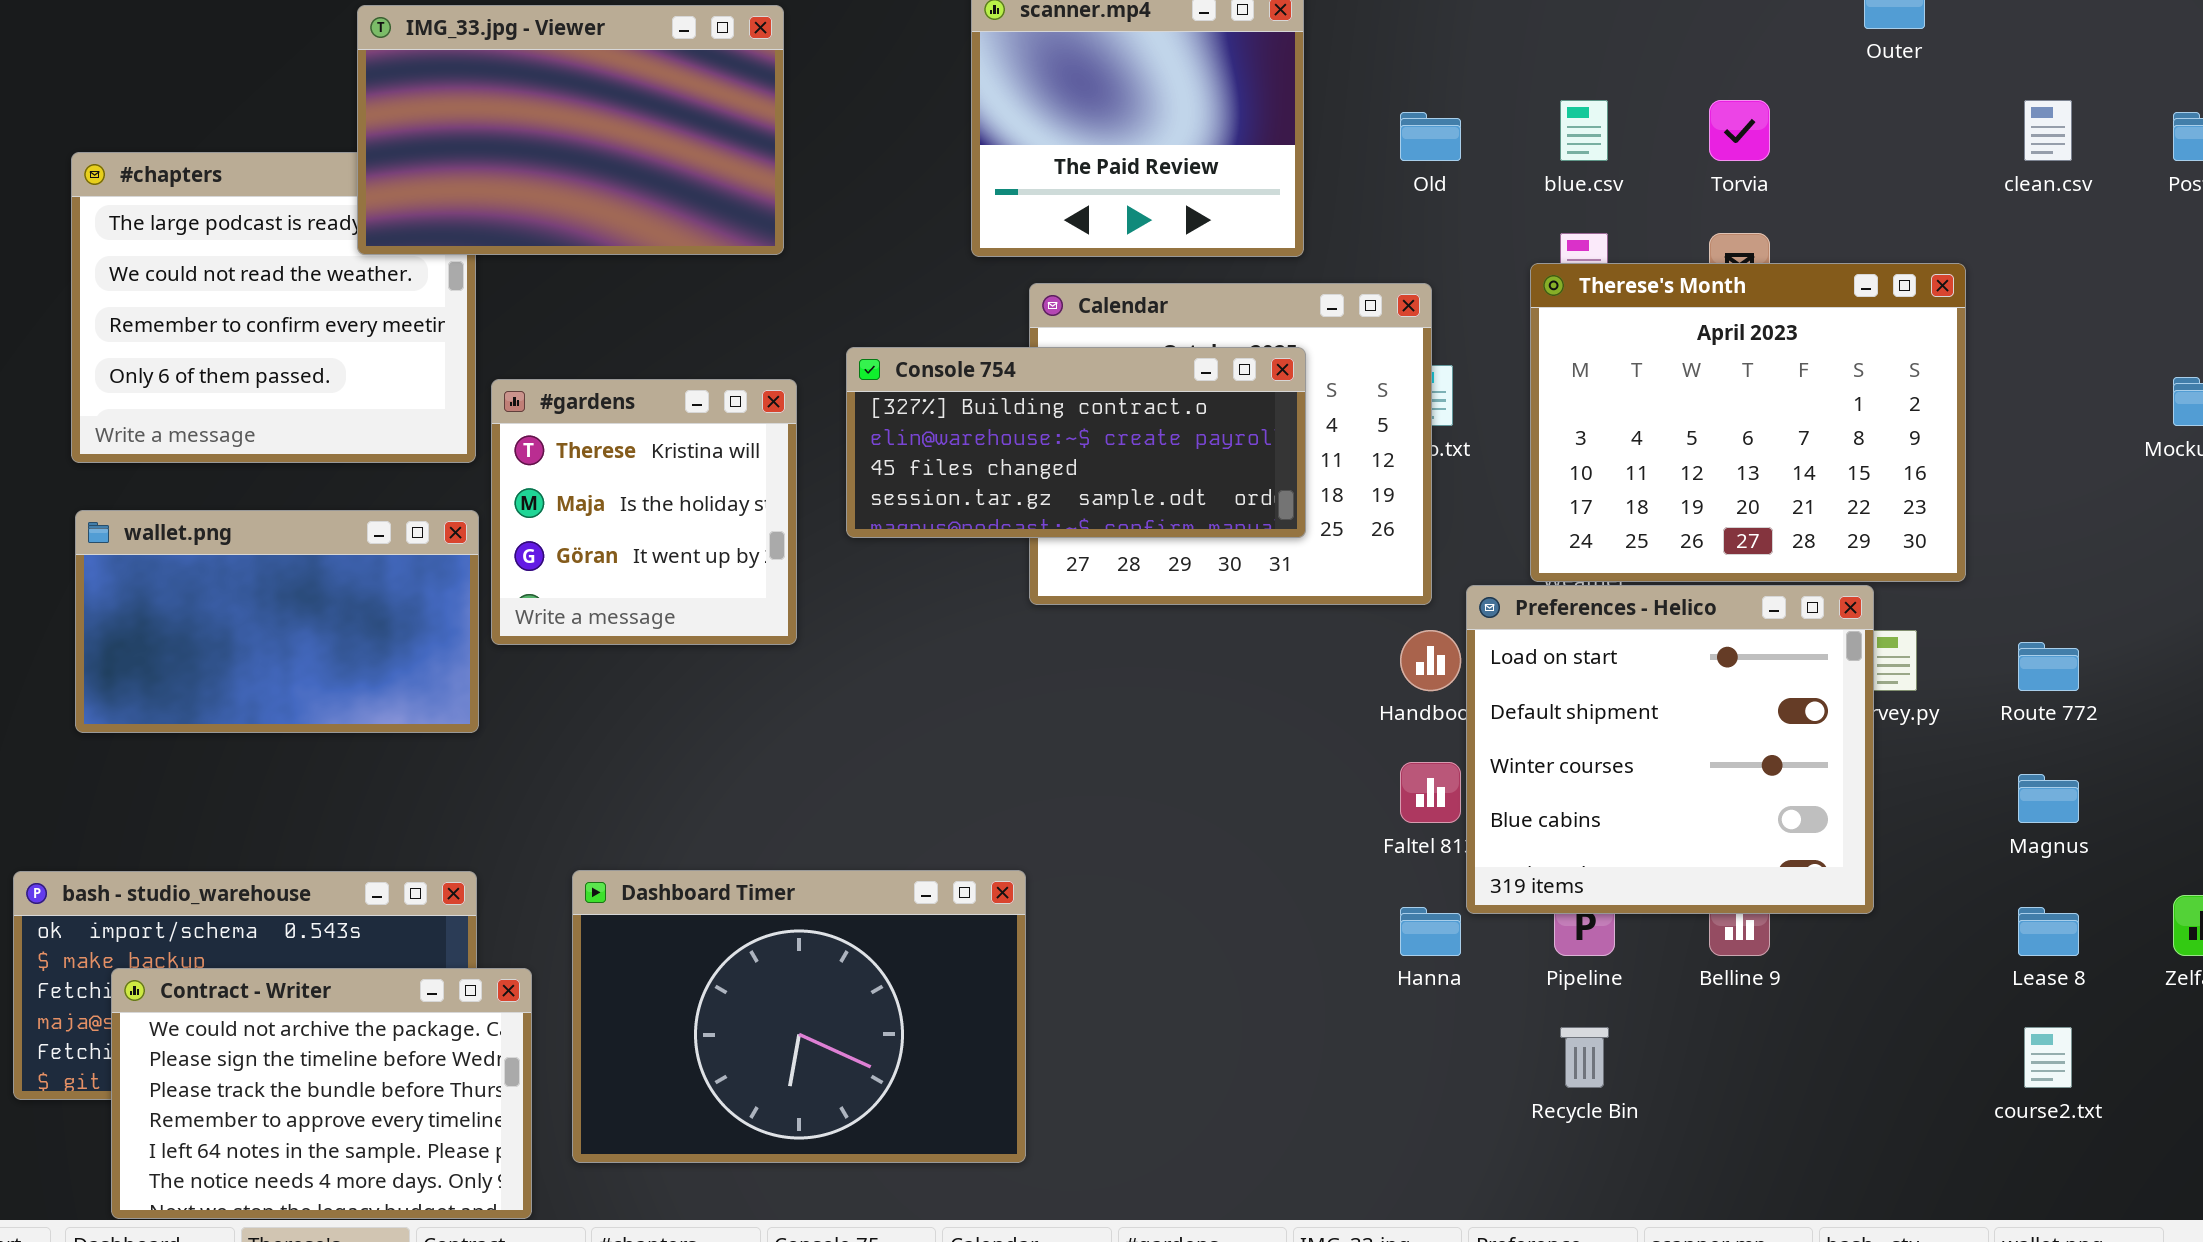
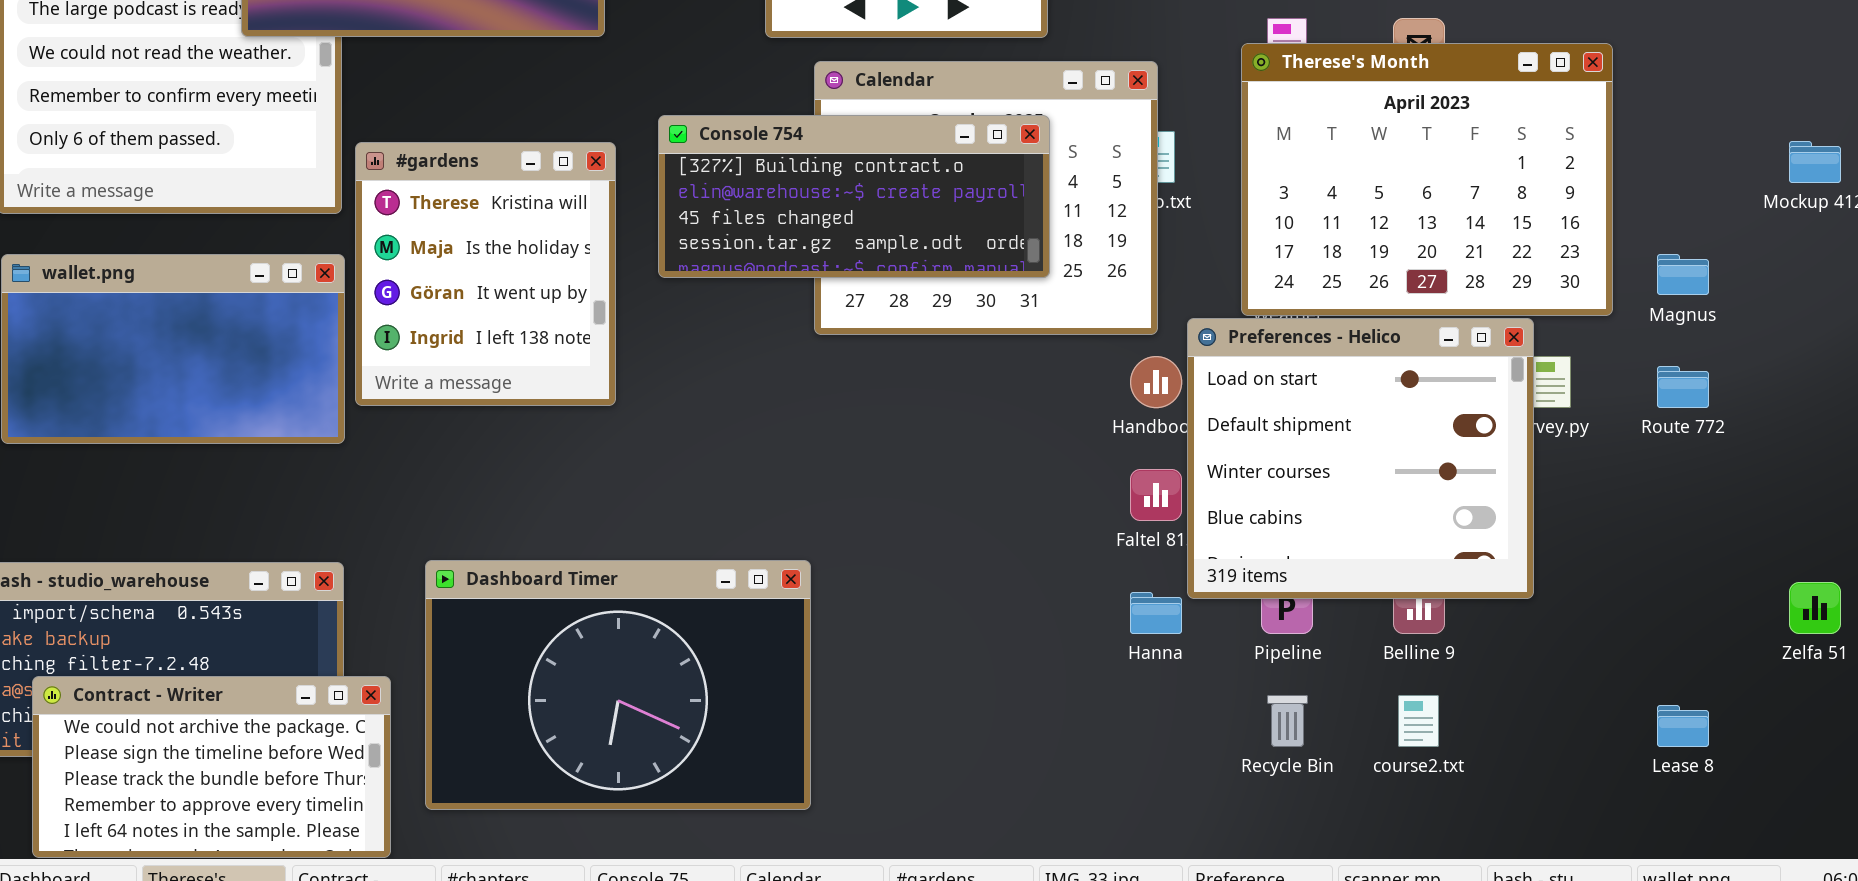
#gardens: [491,379,797,645] -> [355,142,616,406], resized
Magnus: [2018,774,2079,823] -> [1657,254,1709,295], moved
Lease 8: [2018,907,2079,956] -> [1657,705,1709,747], moved
Contract - Writer: [111,968,532,1219] -> [32,676,391,858], resized
course2.txt: [2024,1027,2072,1088] -> [1398,695,1439,747], moved

